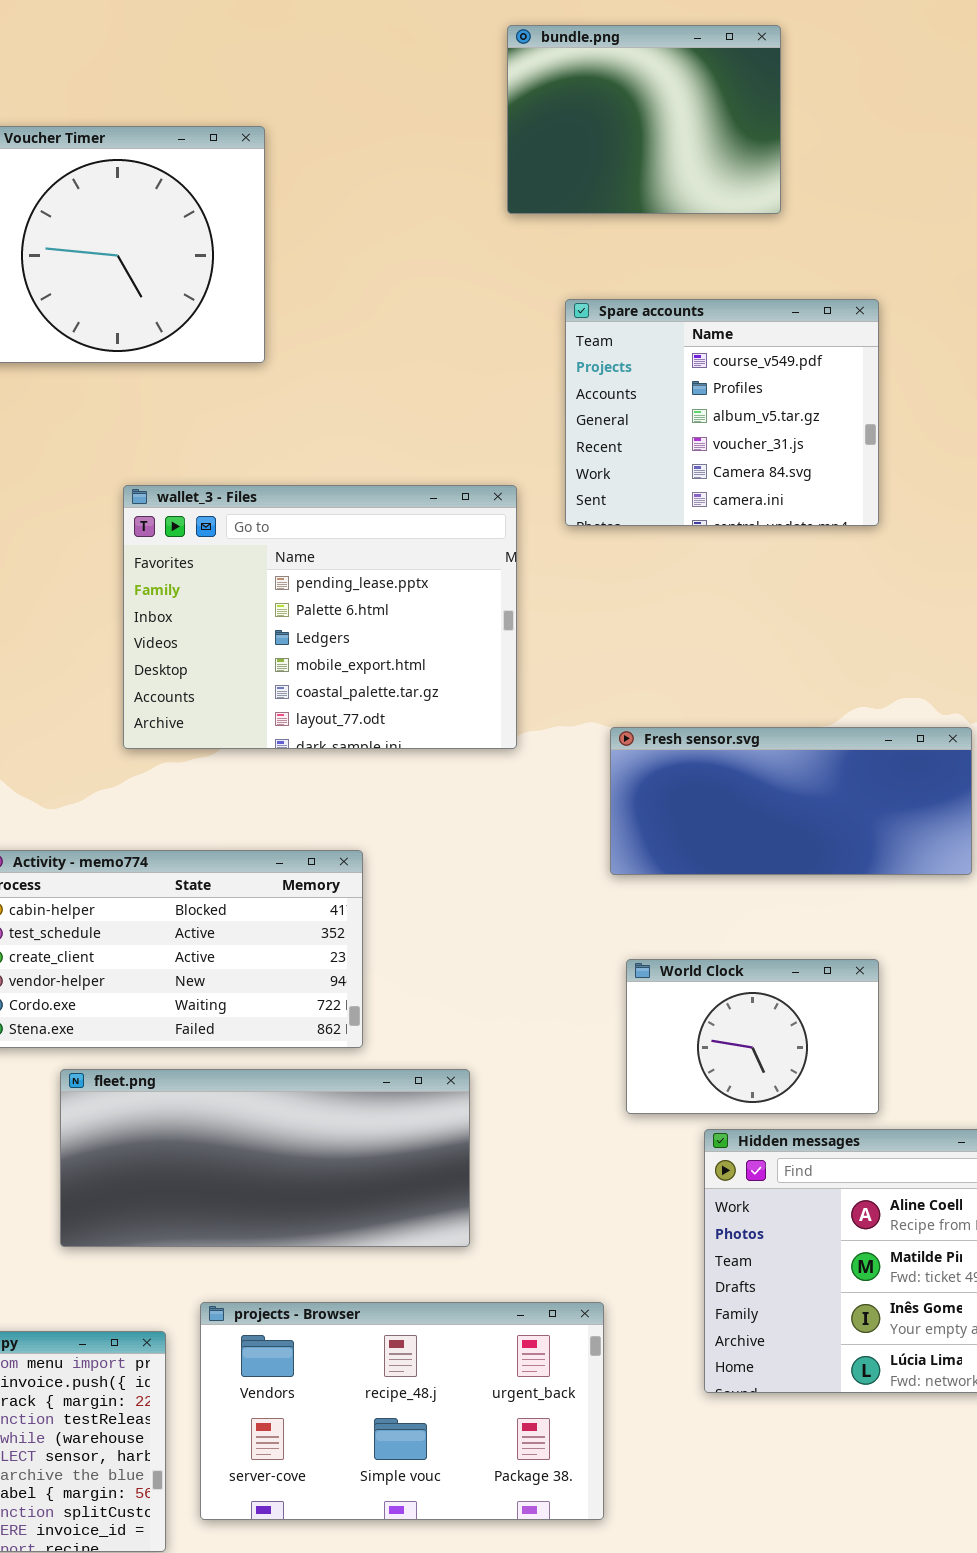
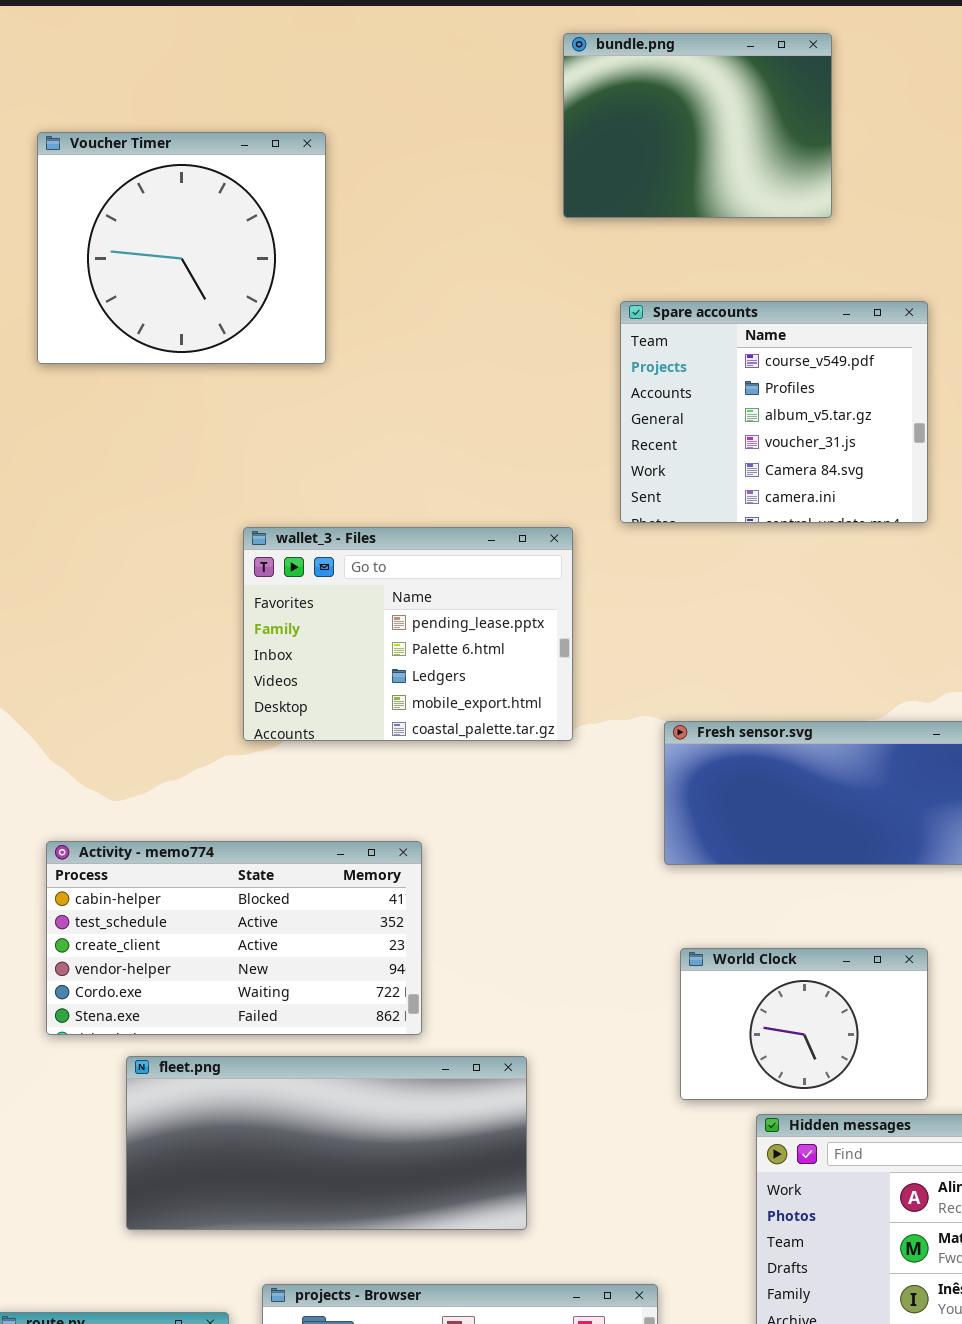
wallet_3 - Files: [123,485,517,749] -> [243,527,573,741], resized

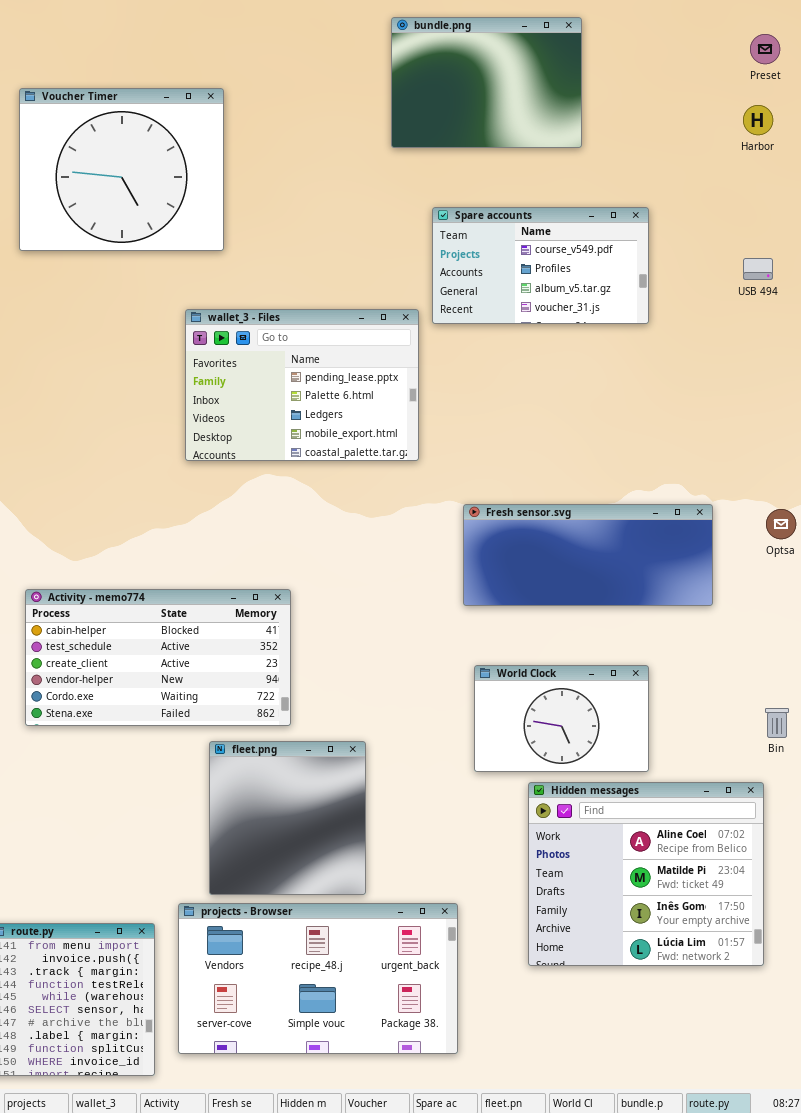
Spare accounts: [620,301,928,523] -> [432,207,649,324], resized
wallet_3 - Files: [243,527,573,741] -> [185,309,419,461], moved
fleet.png: [126,1056,527,1230] -> [209,741,366,895], resized

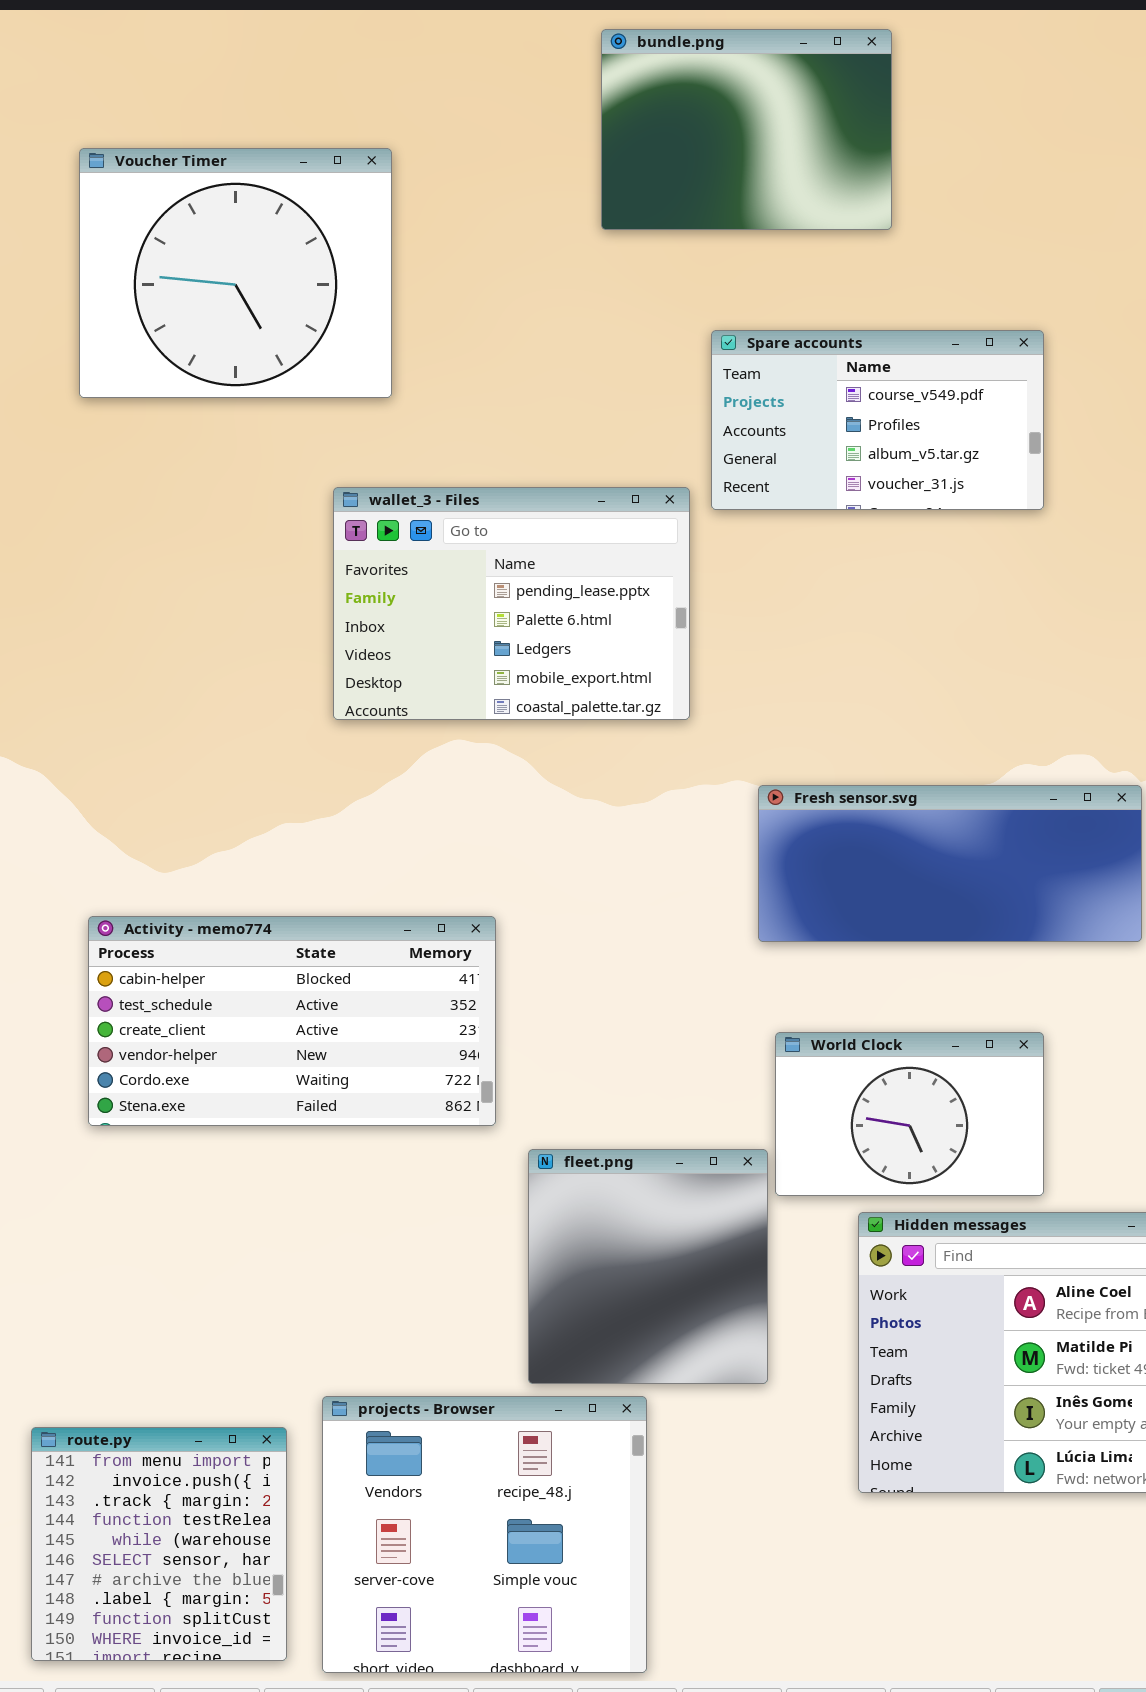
bundle.png: [391,17,582,148] -> [601,29,892,230], moved
fleet.png: [209,741,366,895] -> [528,1149,768,1384], moved
projects - Browser: [178,903,458,1054] -> [322,1396,647,1673], resized

